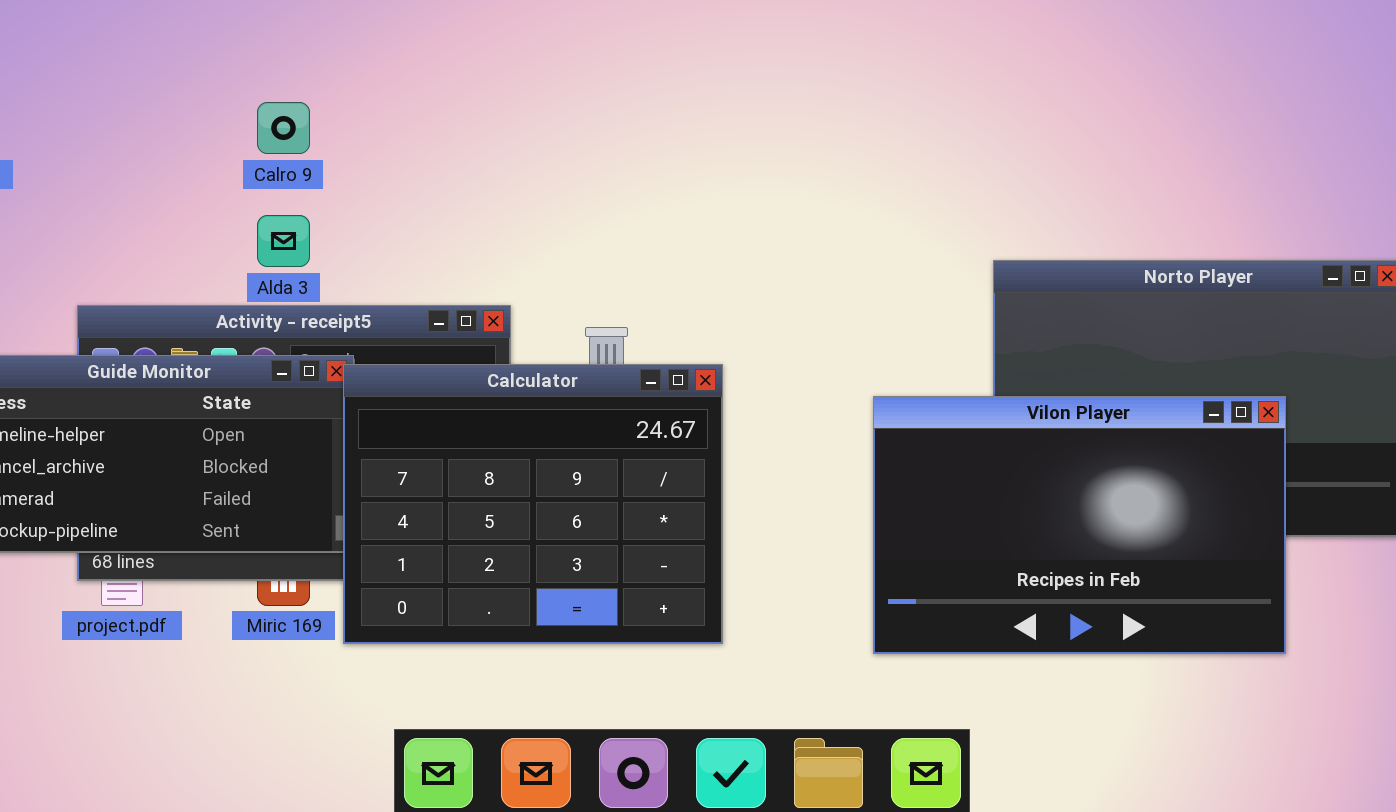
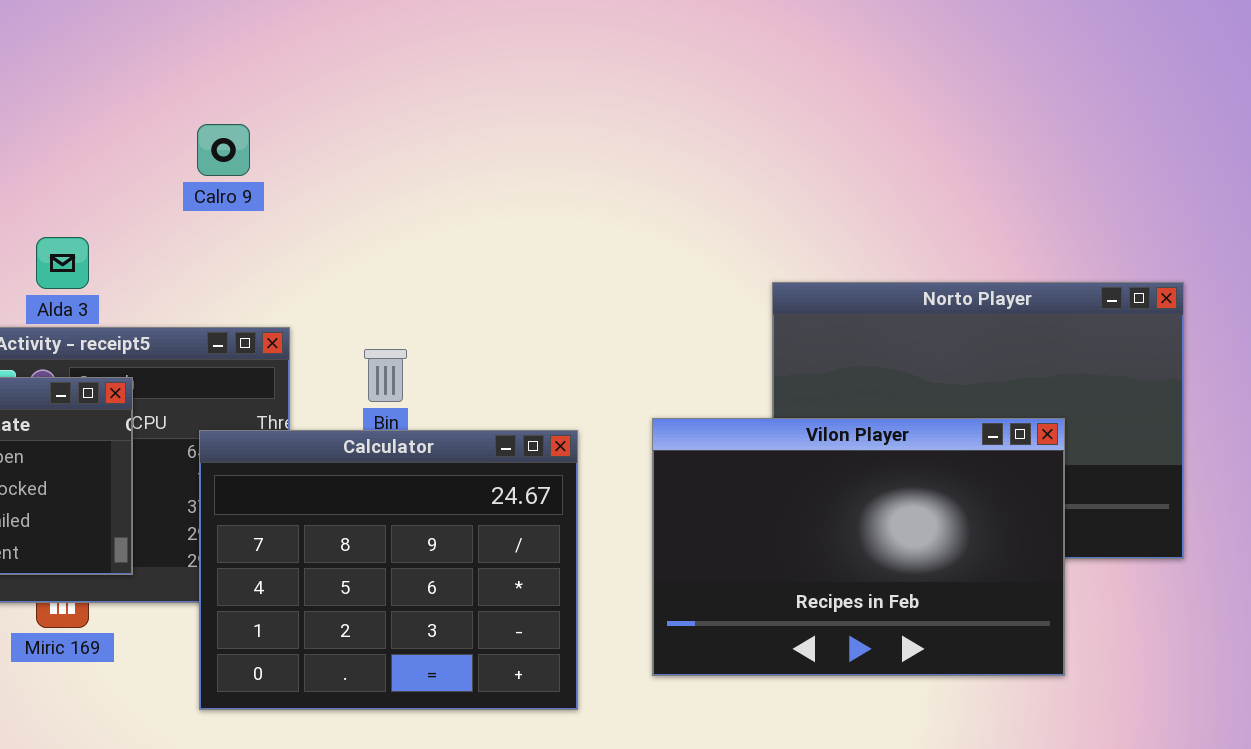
Calro 9: [257,102,310,154] -> [197,124,250,176], moved
Calculator: [343,364,723,644] -> [199,430,578,710], moved

